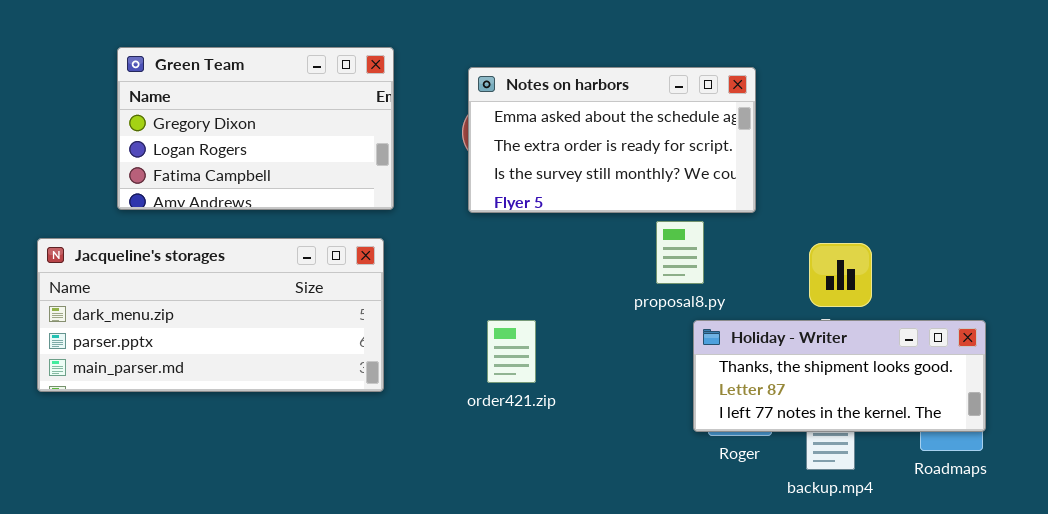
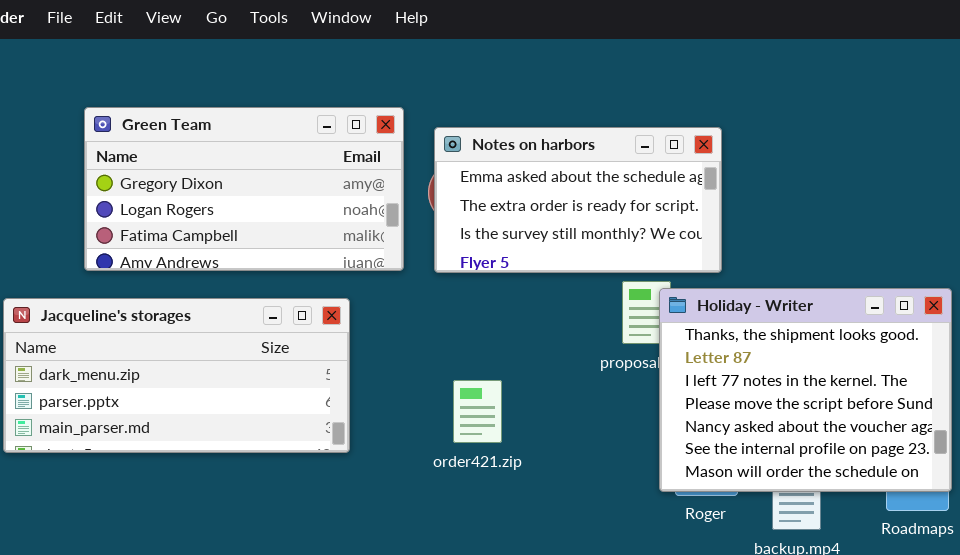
Green Team: [117,47,394,210] -> [84,107,404,271], resized
Holiday - Writer: [693,320,986,432] -> [659,288,952,492], resized

